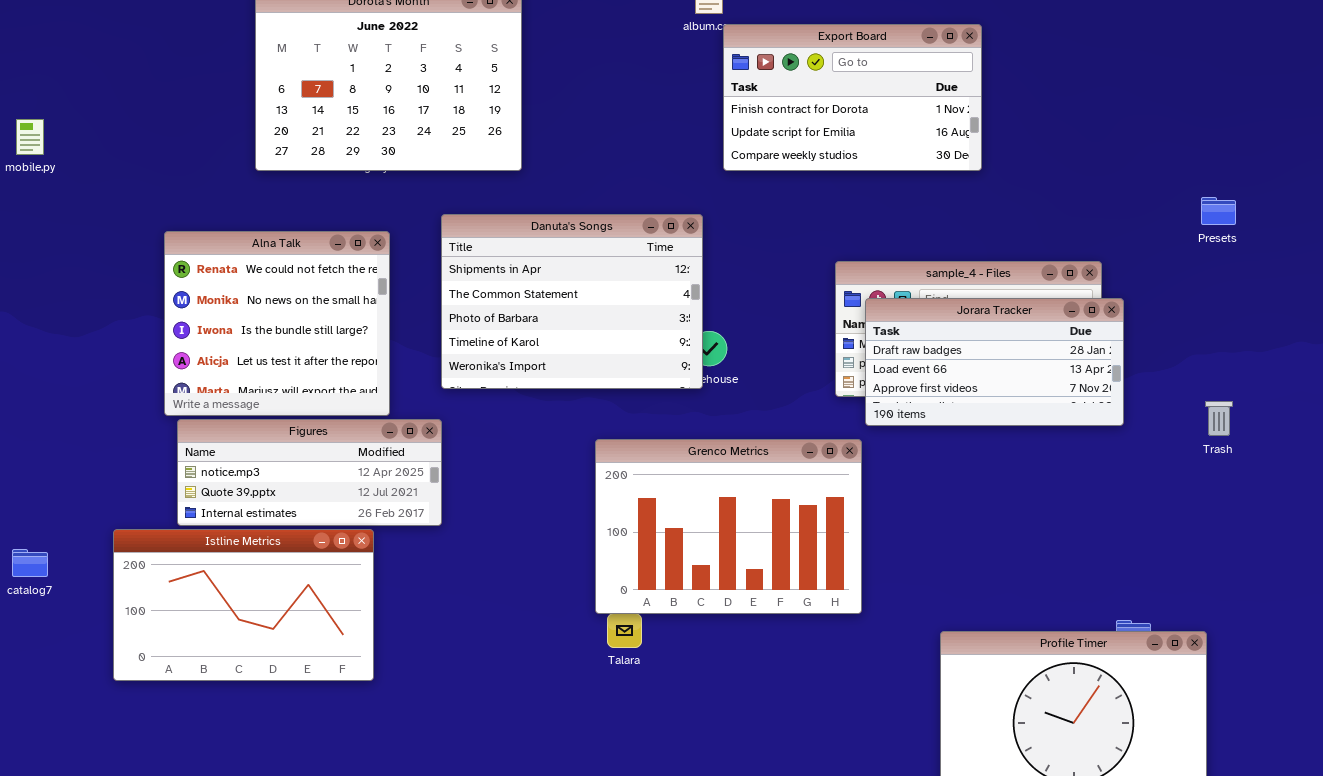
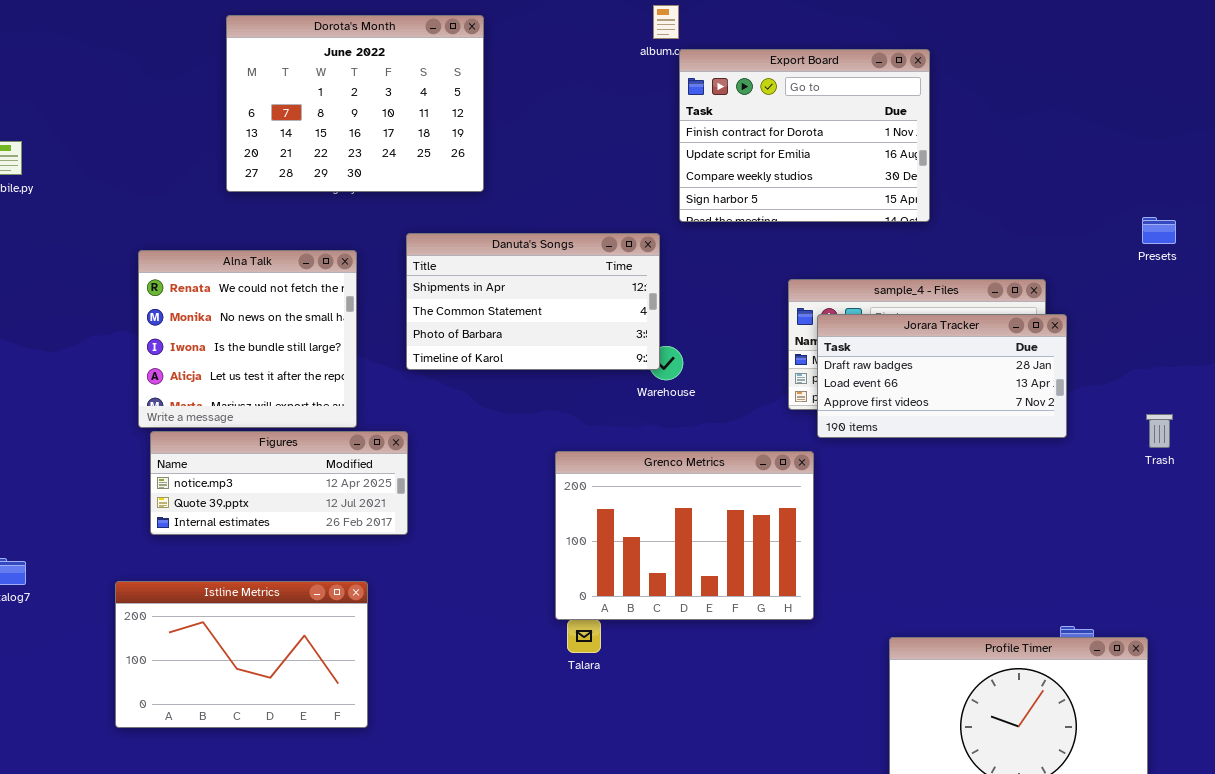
Export Board: [723,24,982,171] -> [679,49,930,222], resized
Danuta's Songs: [441,214,703,389] -> [406,233,660,370], resized
Istline Metrics: [113,529,374,681] -> [115,581,368,728], moved

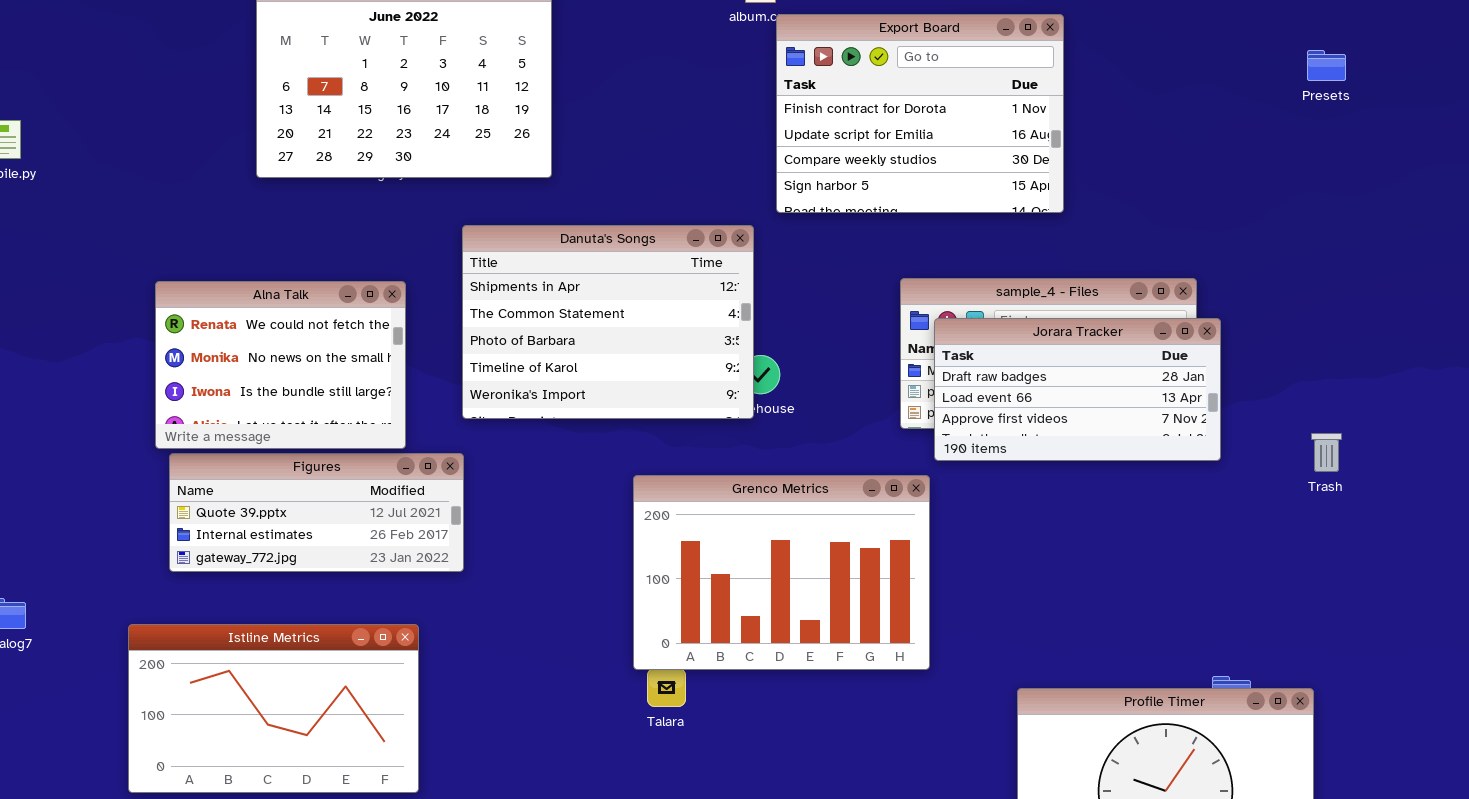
Presets: [1142,217,1176,244] -> [1307,50,1346,81], moved
Danuta's Songs: [406,233,660,370] -> [462,225,754,419], resized
Alna Talk: [138,250,357,428] -> [155,281,406,449], resized
Figures: [150,431,408,535] -> [169,453,464,572], scrolled down 1 row

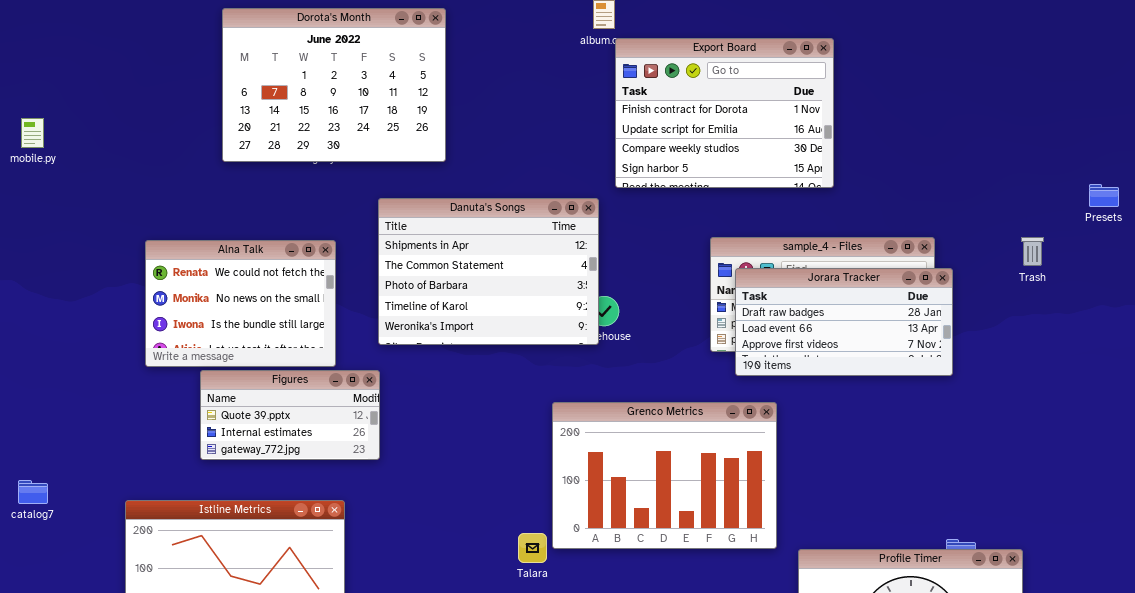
Presets: [1307,50,1346,81] -> [1089,184,1119,207], moved
Trash: [1311,433,1342,472] -> [1021,237,1044,266], moved
Figures: [169,453,464,572] -> [200,370,380,460], resized
Grenco Metrics: [633,475,930,670] -> [552,402,777,549], moved

